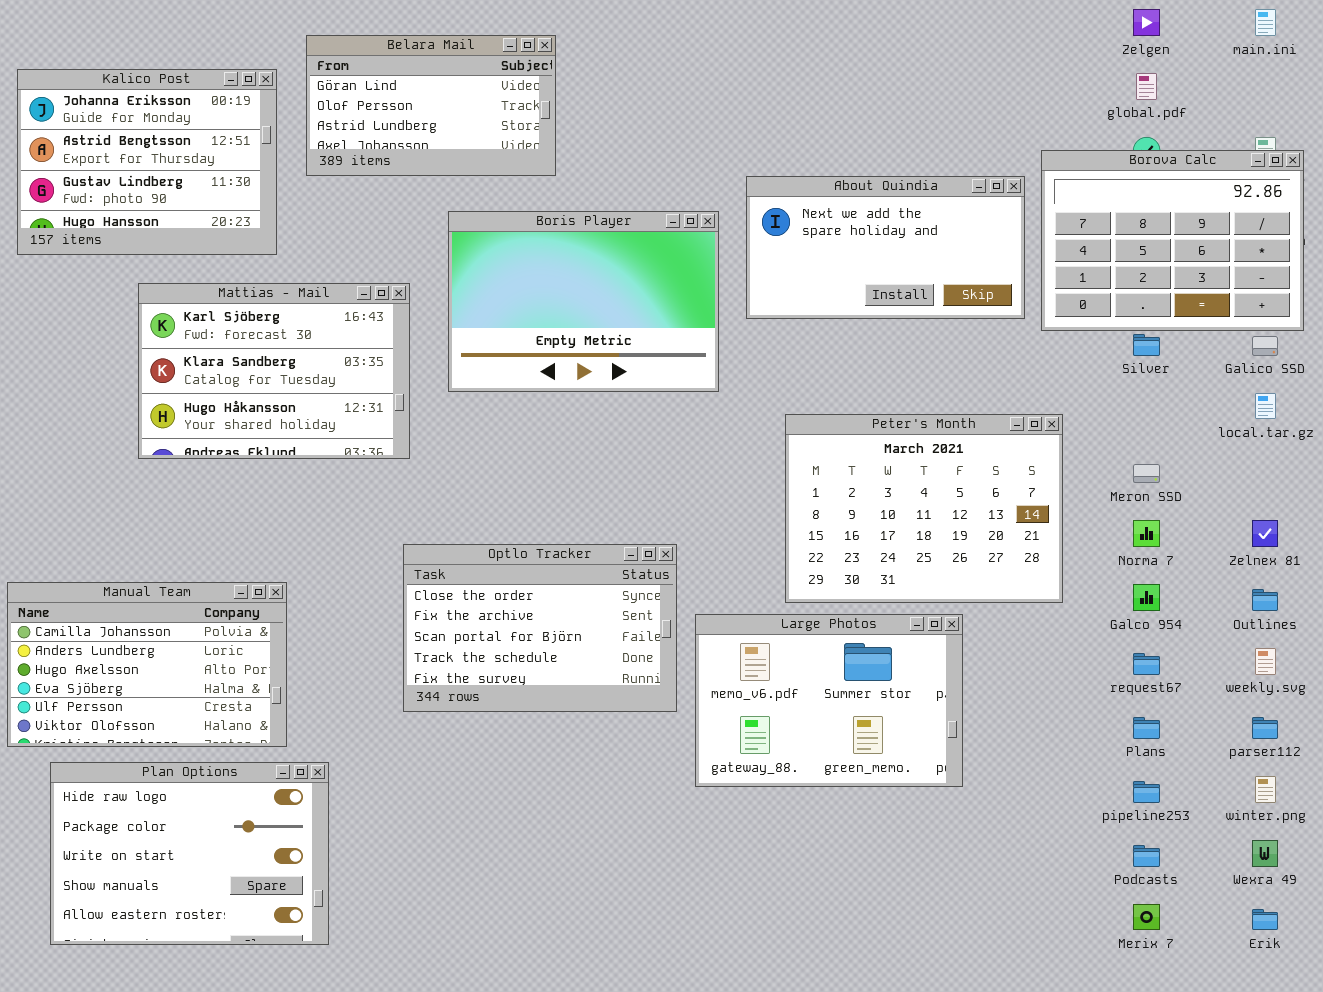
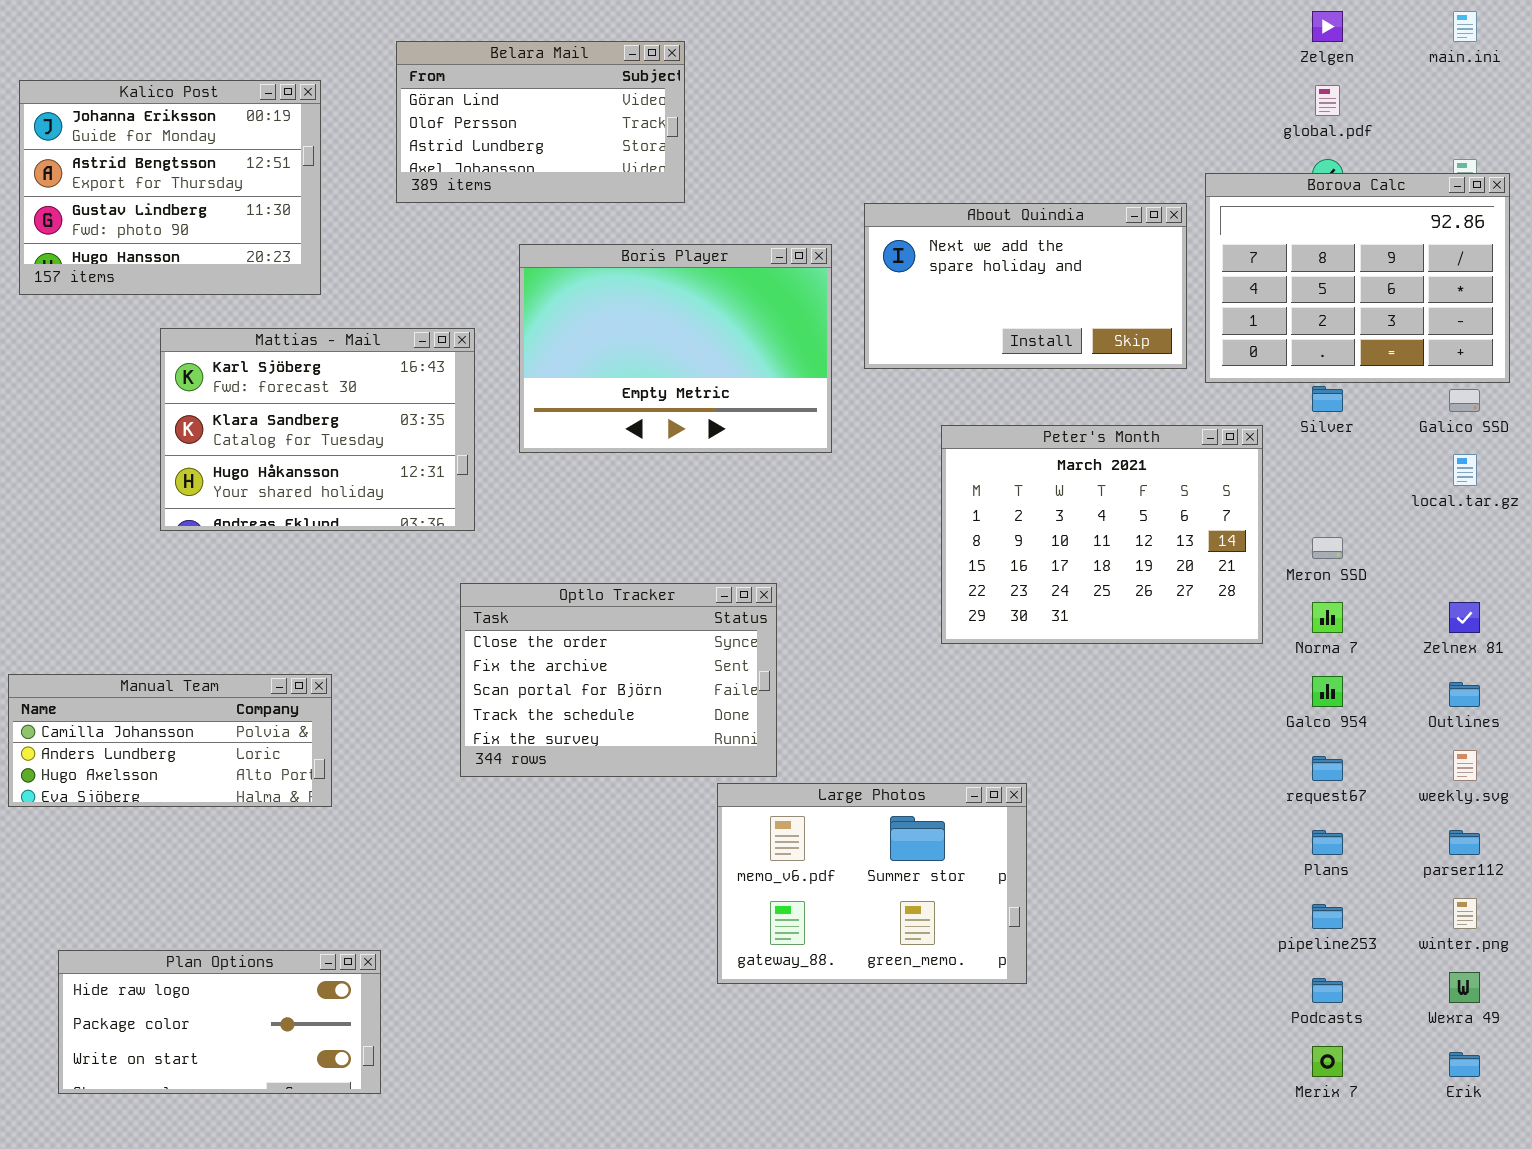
Belara Mail: [306,35,556,176] -> [396,41,685,203], moved
Peter's Month: [785,414,1063,603] -> [941,425,1263,644], moved
Optlo Tracker: [403,544,677,712] -> [460,583,777,777], moved
Manual Team: [7,582,287,747] -> [8,674,332,807], resized
Large Photos: [695,614,963,787] -> [717,783,1027,984], moved
Plan Options: [50,762,329,945] -> [58,950,381,1094], resized

